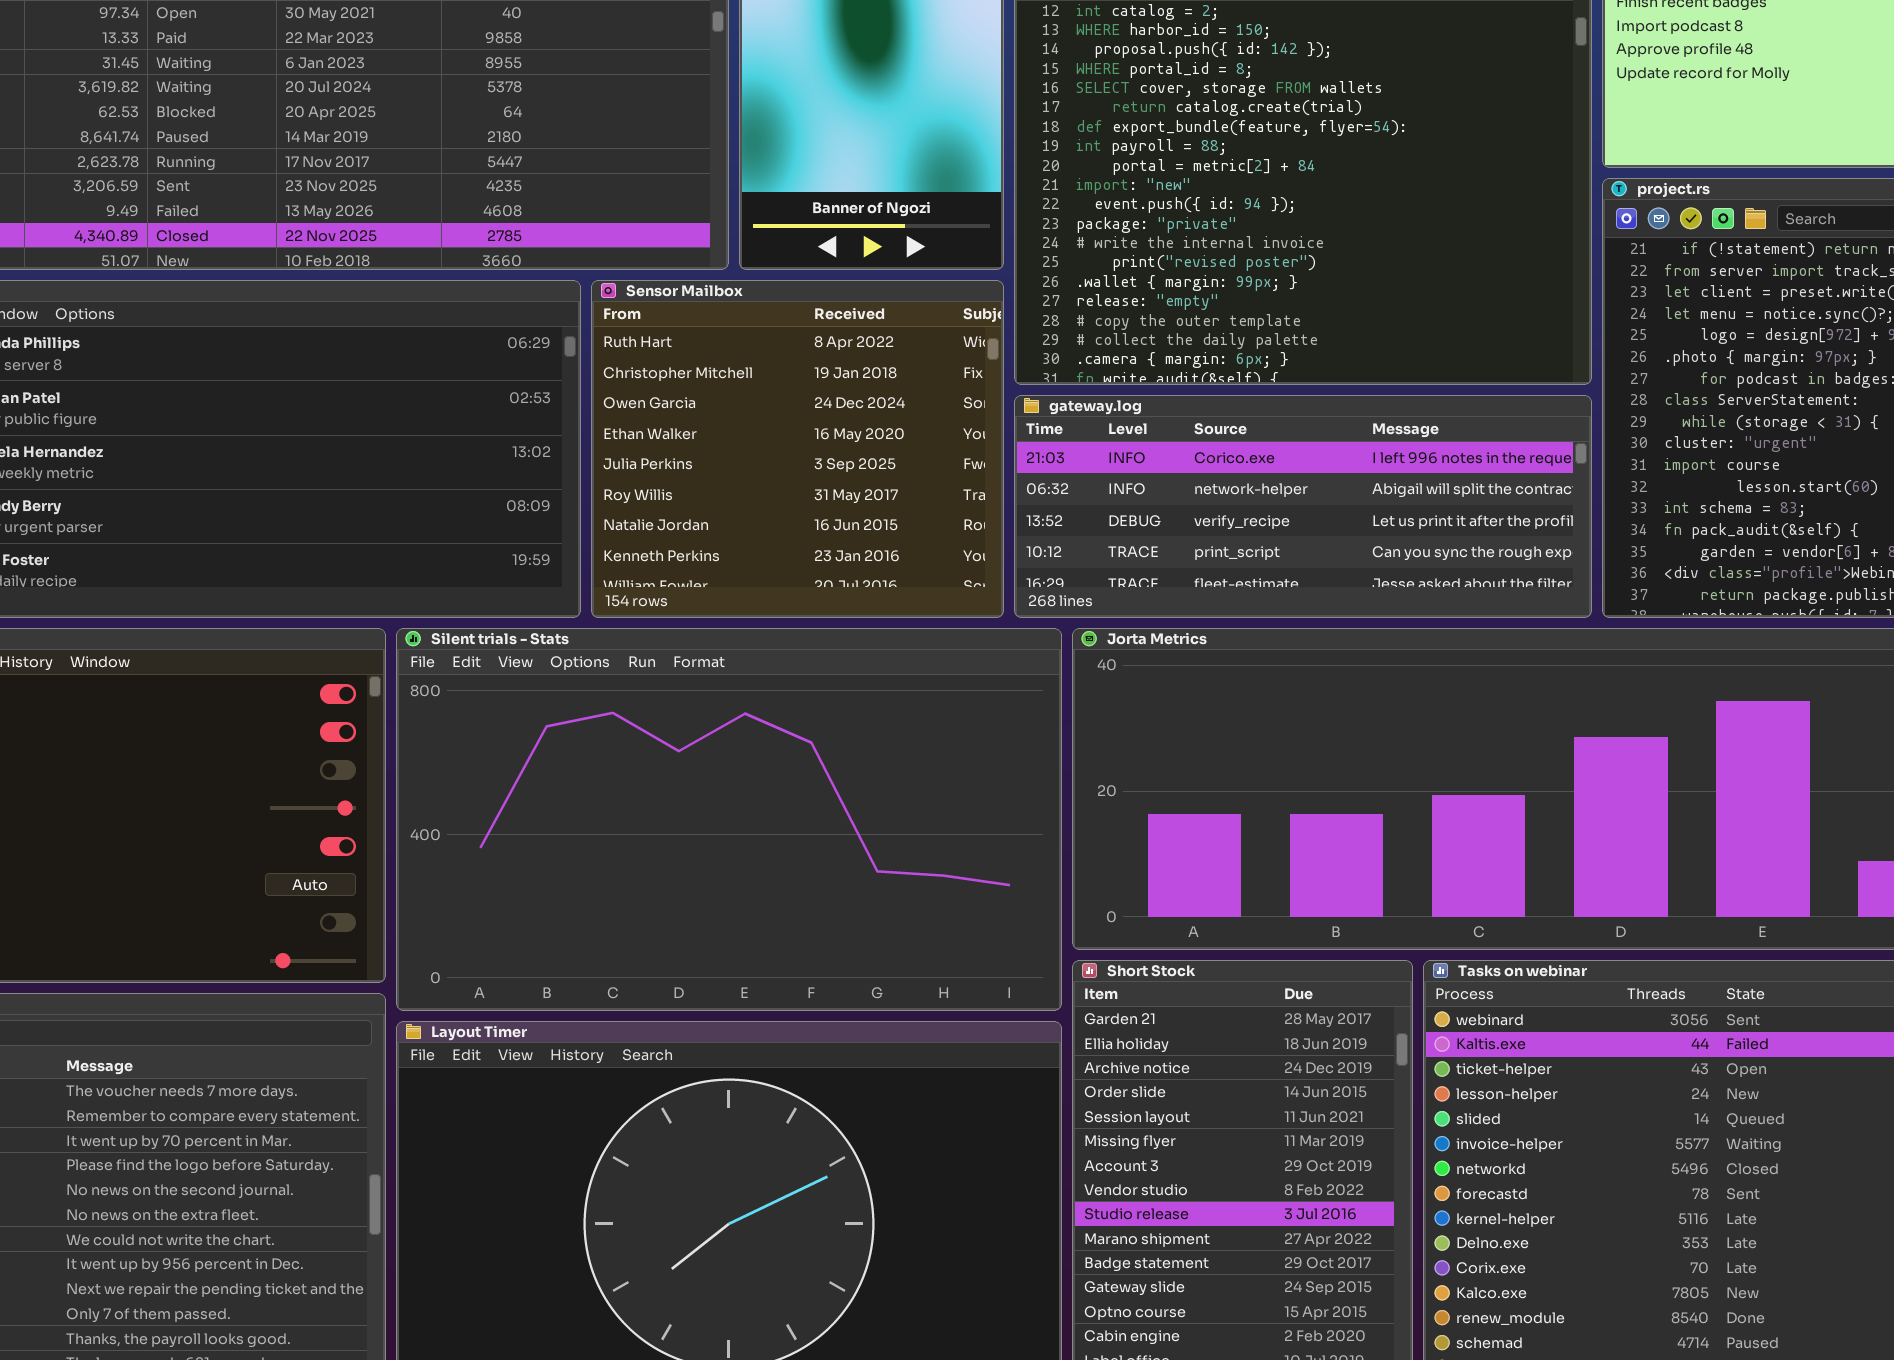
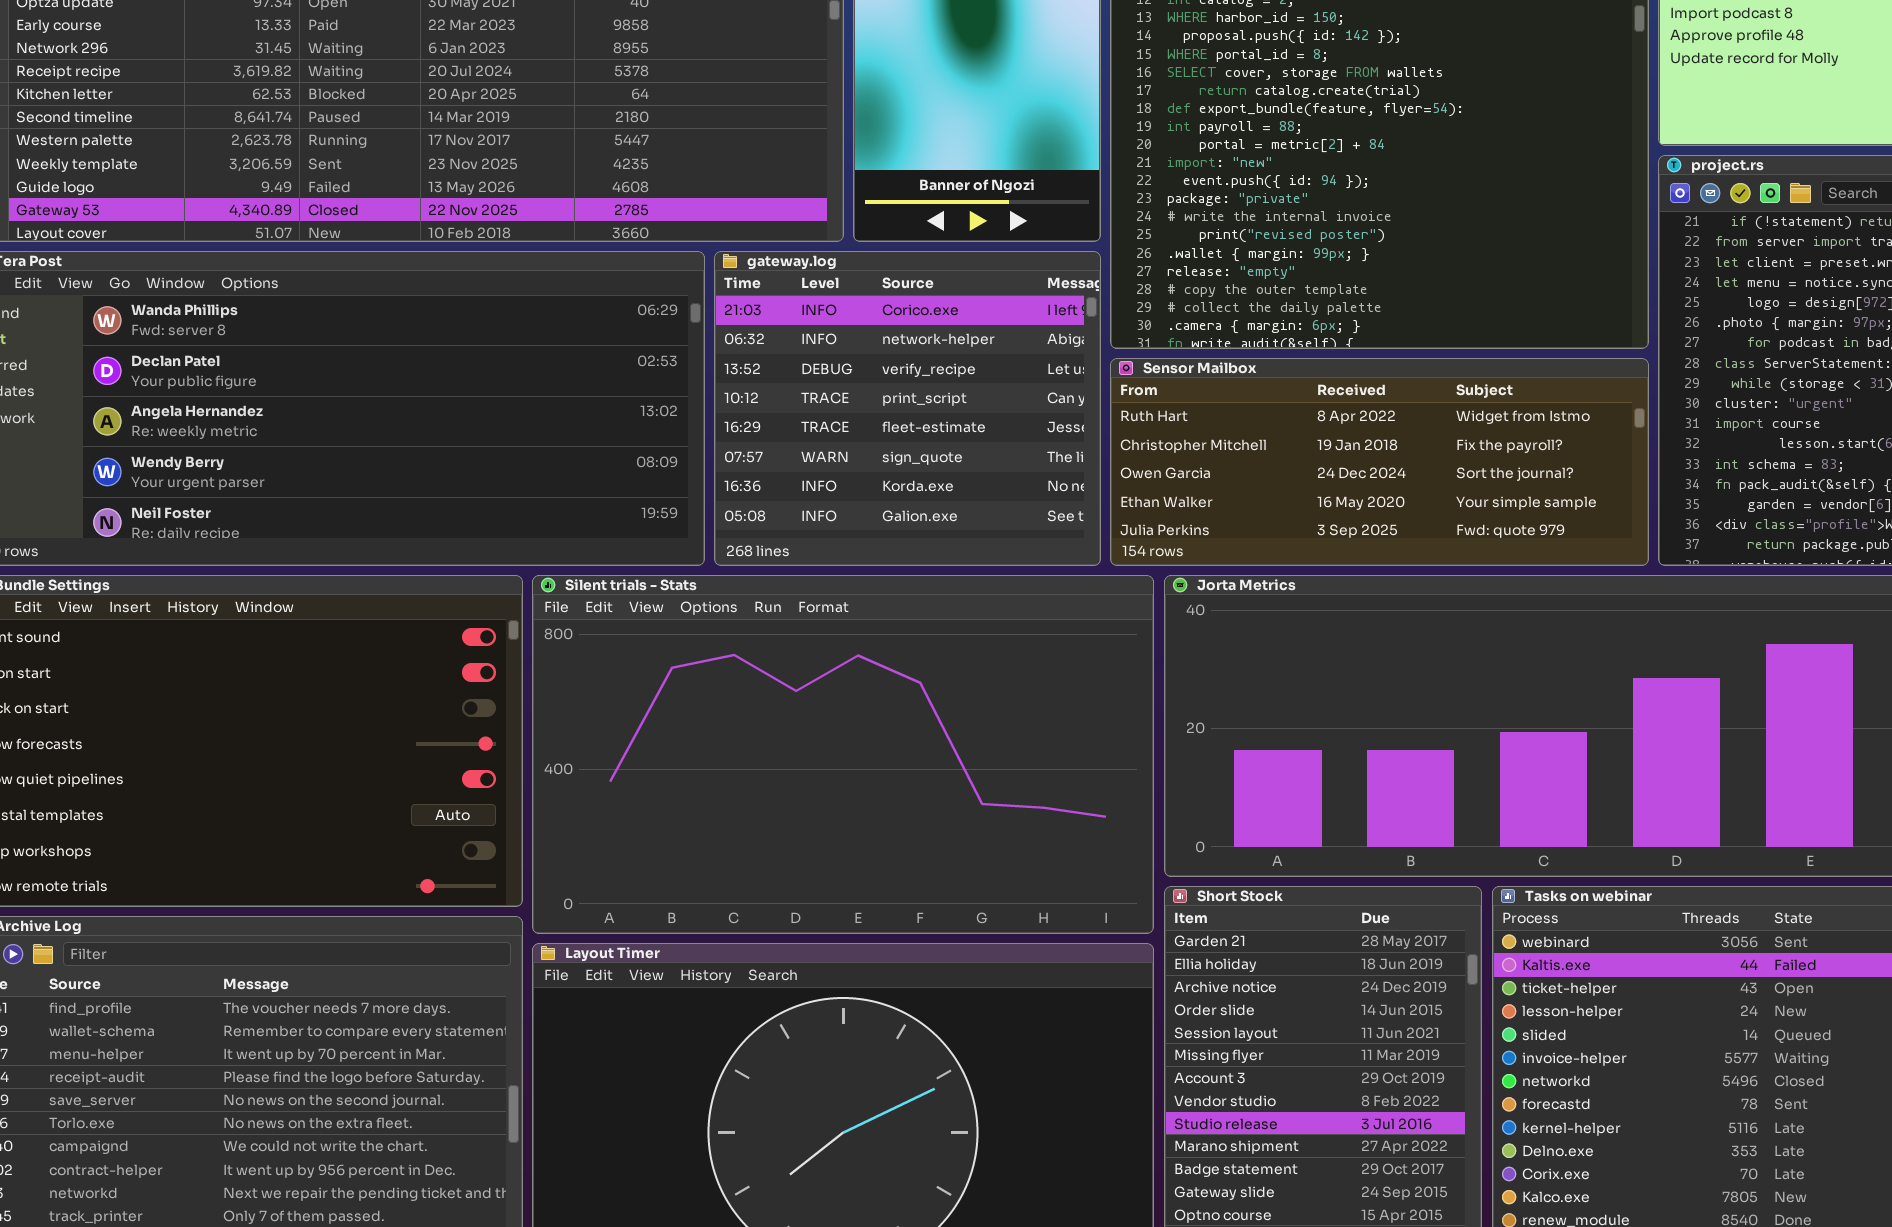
Sensor Mailbox: [591,280,1004,618] -> [1110,358,1649,566], moved, resized
gateway.log: [1014,395,1592,618] -> [714,251,1101,566], moved, resized

